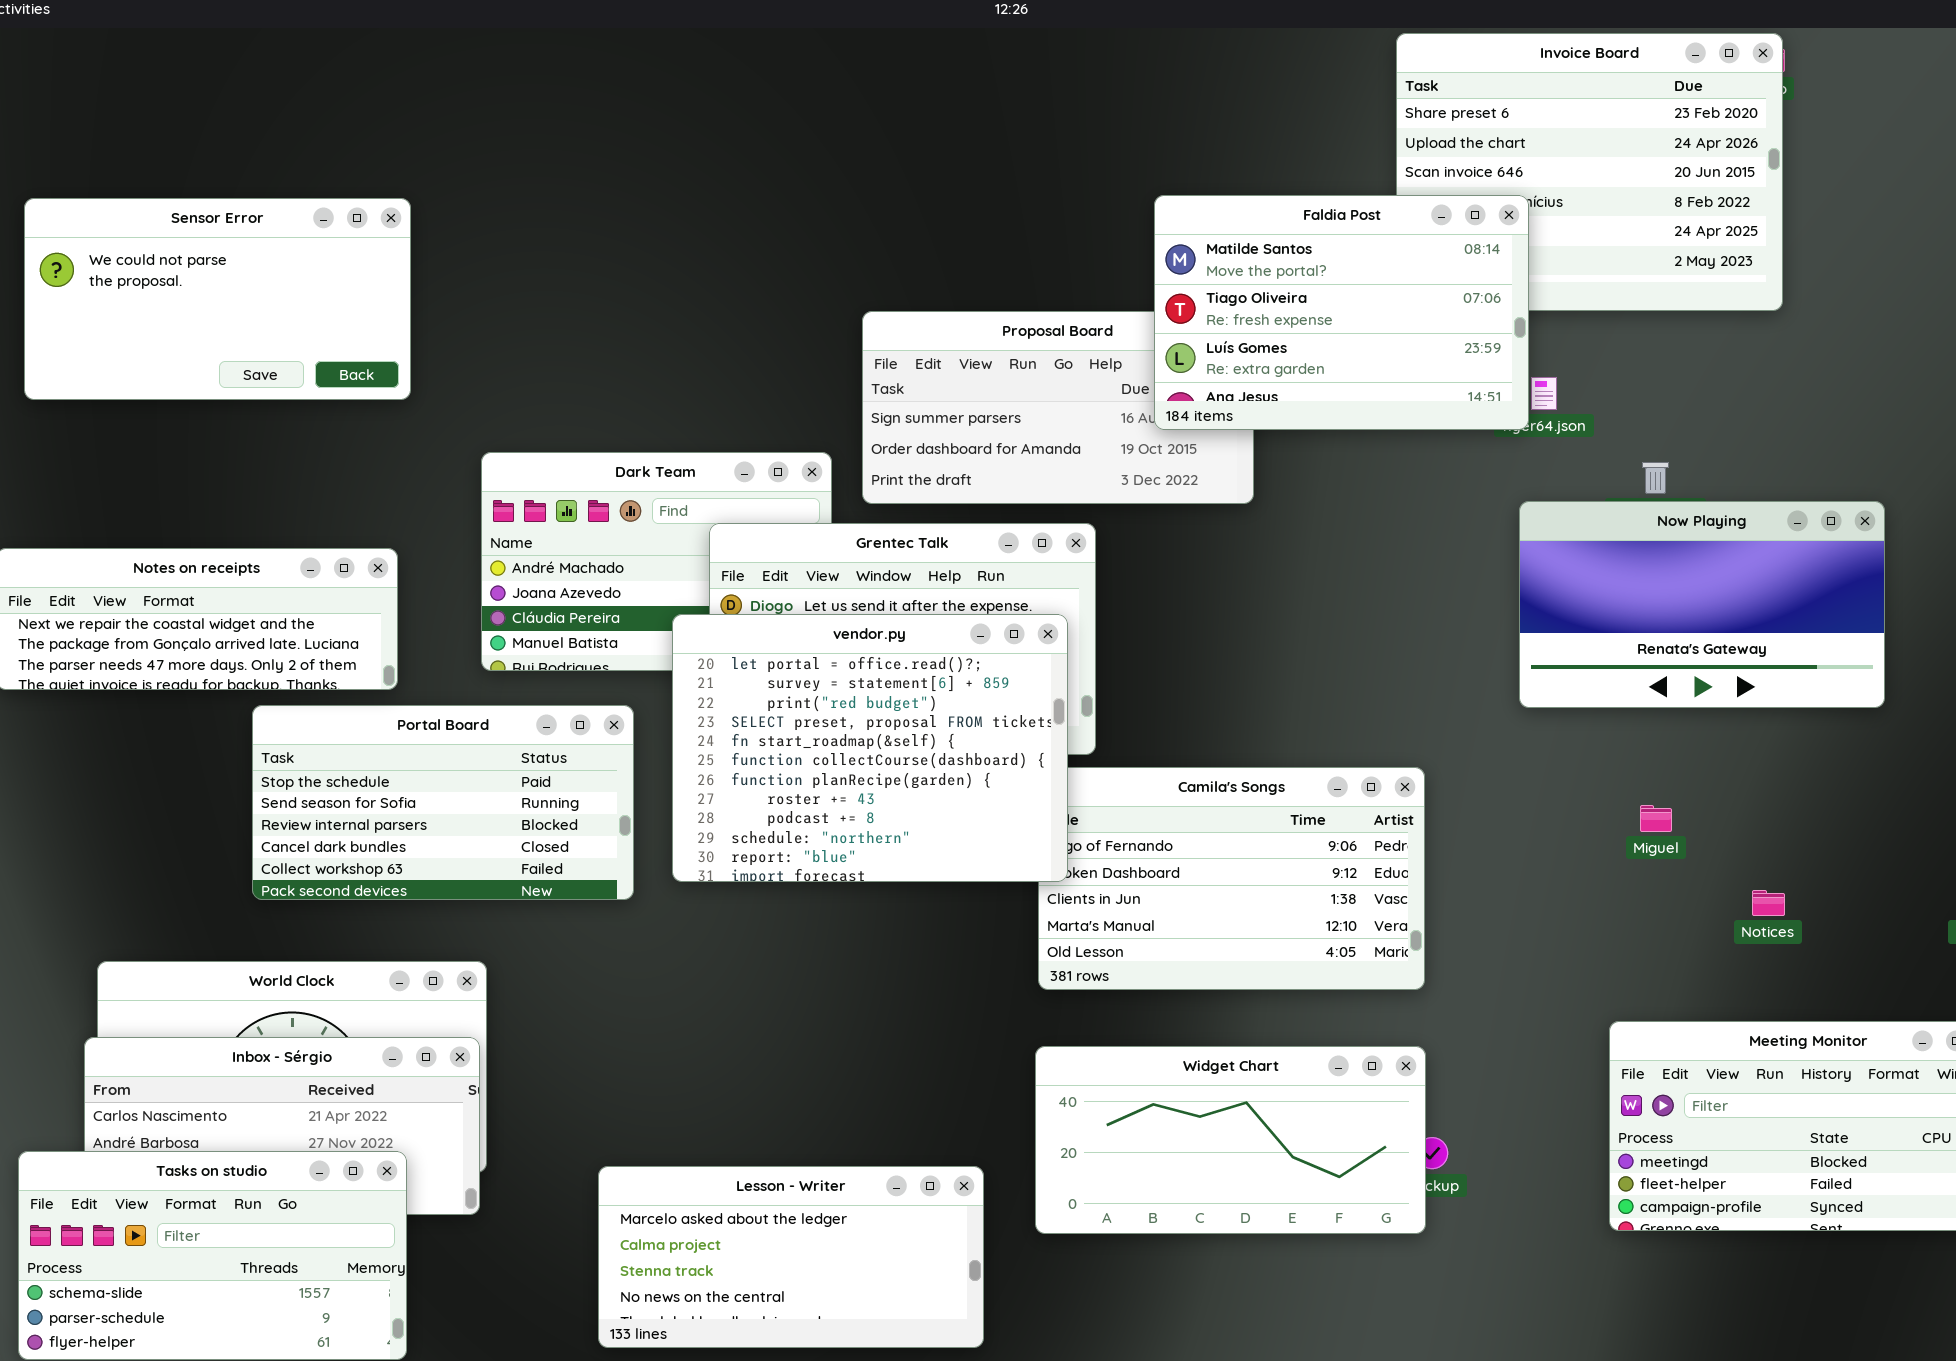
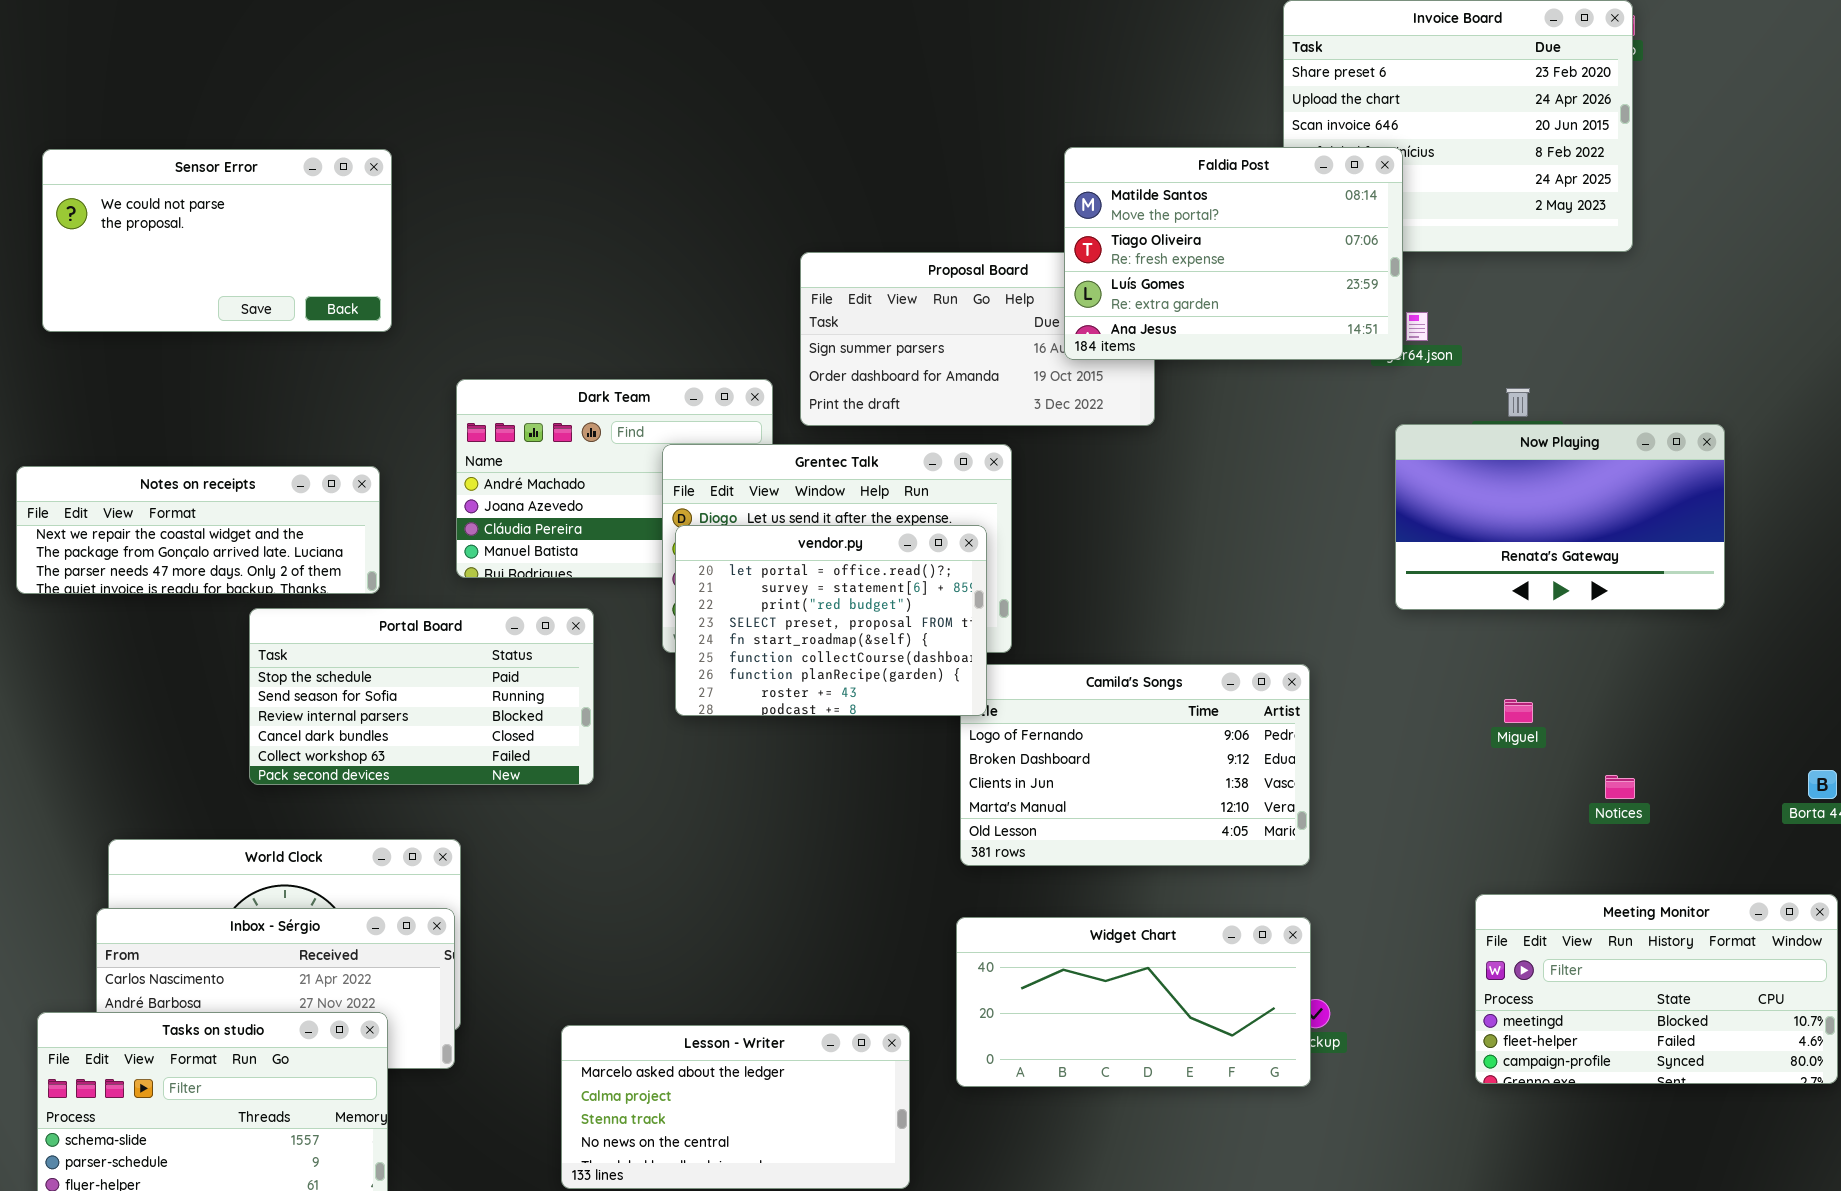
vendor.py: [672,614,1068,882] -> [675,525,987,716], resized

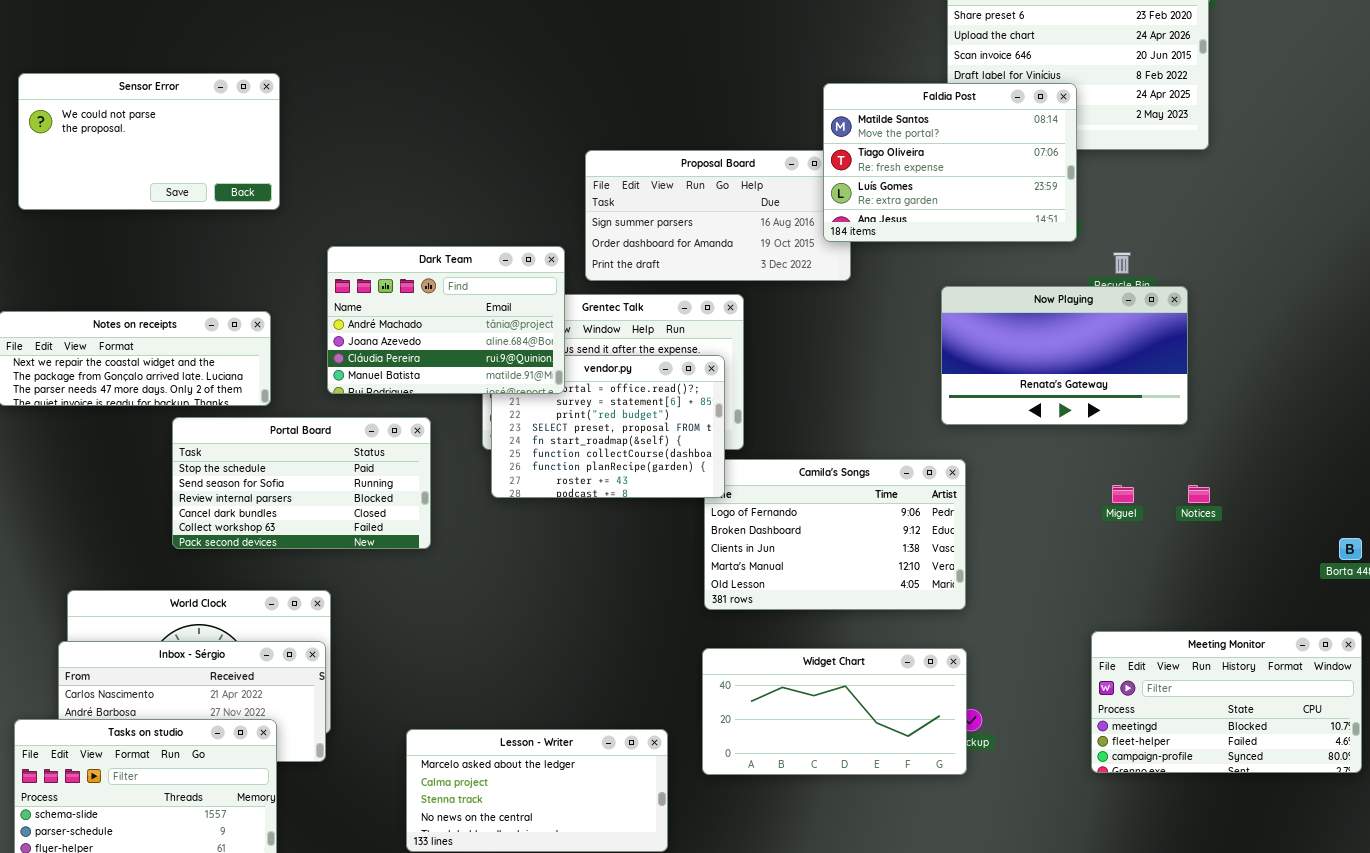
Faldia Post: [1064,147,1403,360] -> [823,83,1077,242], moved
Dark Team: [456,379,773,578] -> [327,246,565,394], raised
Now Playing: [1395,424,1725,610] -> [941,286,1188,425], moved
Notices: [1605,775,1635,799] -> [1188,485,1210,503], moved

